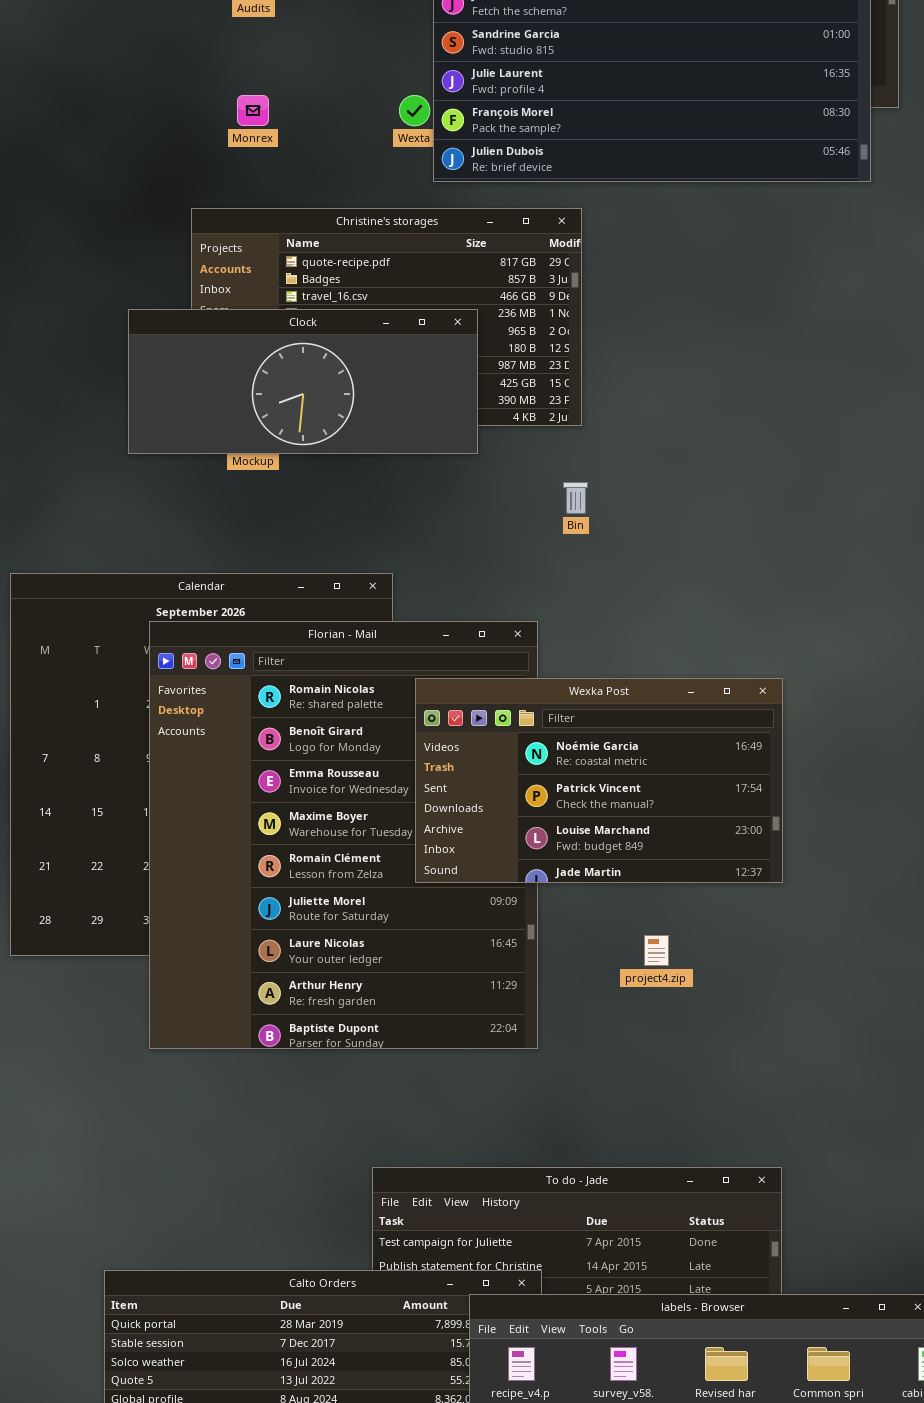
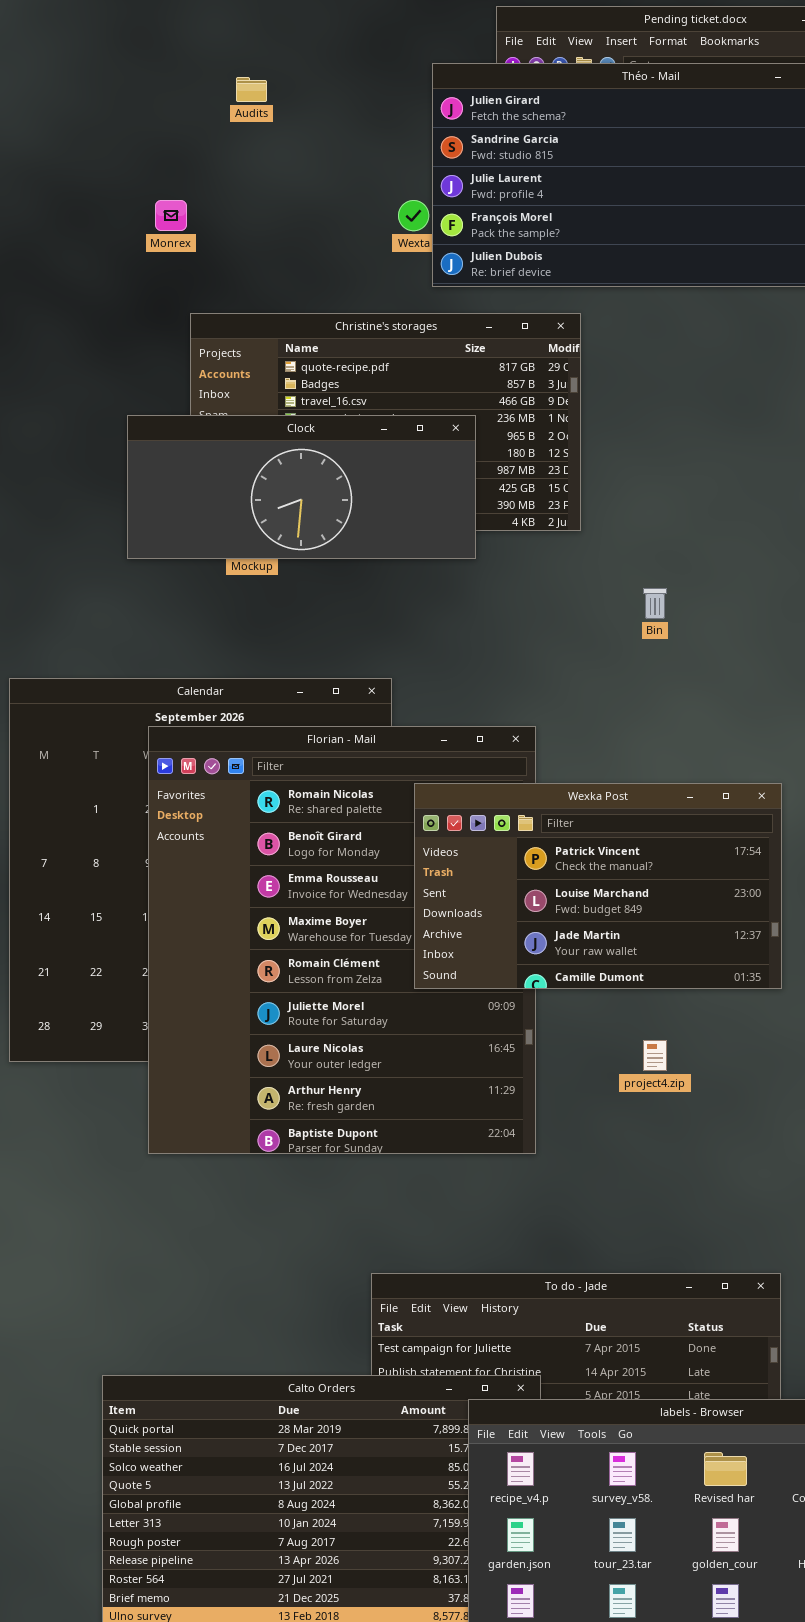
Monrex: [237,95,269,126] -> [155,200,187,231], moved
Bin: [563,482,588,514] -> [643,588,667,619], moved
Wexka Post: [415,678,783,883] -> [414,783,782,989], scrolled down 1 row

